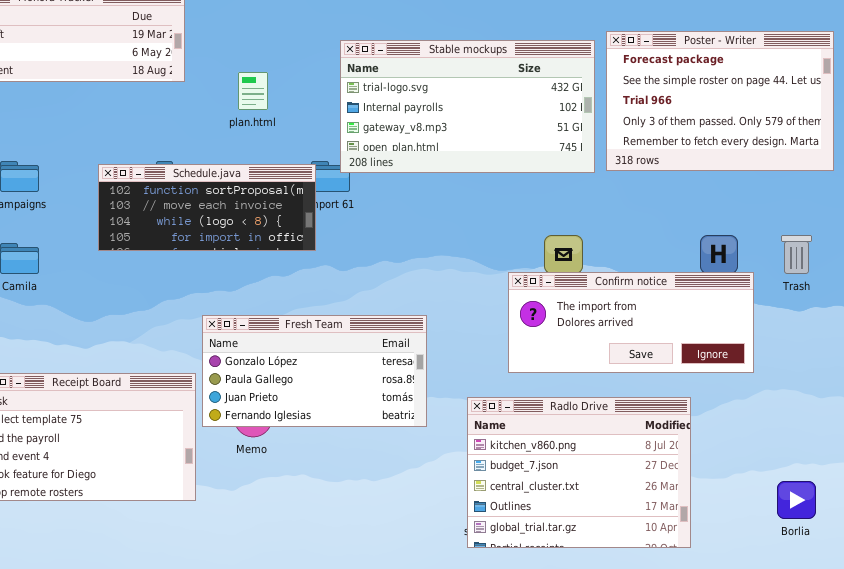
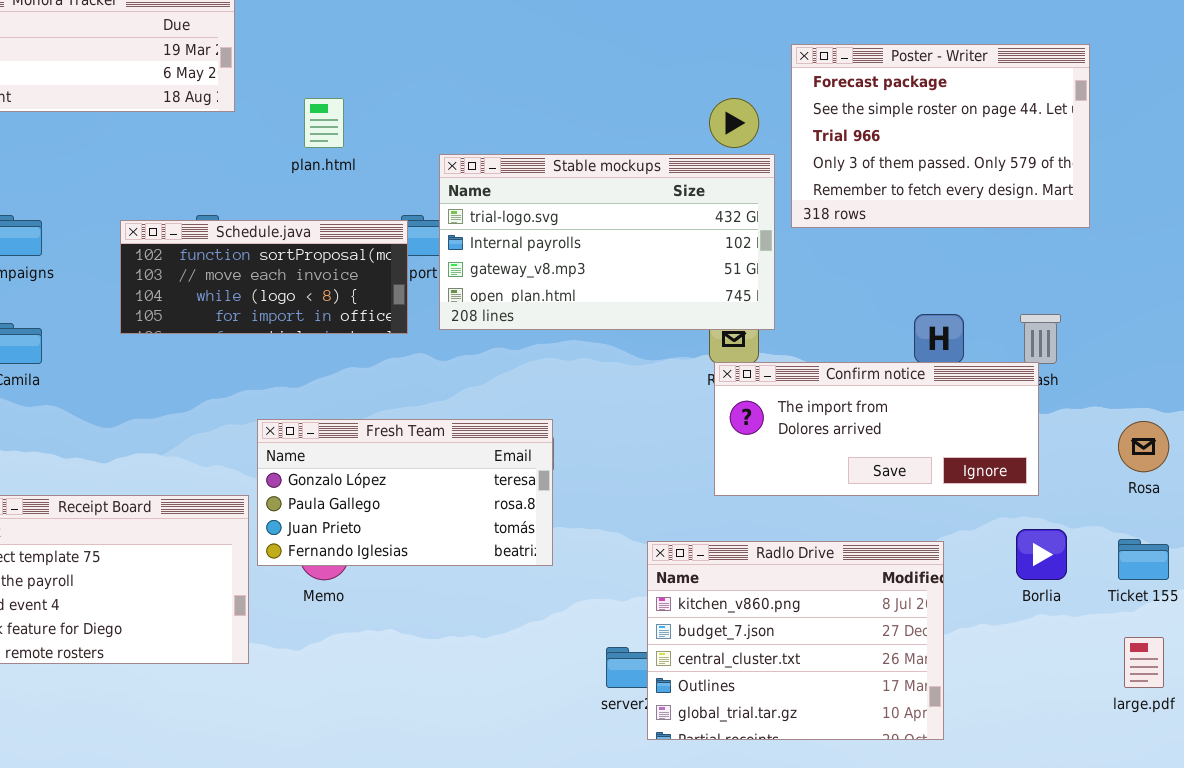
Stable mockups: [340,40,595,173] -> [439,154,775,330], moved
Confirm notice: [508,272,754,373] -> [714,362,1039,496], moved
Radlo Drive: [467,397,691,548] -> [647,541,944,740], moved
Borlia: [777,481,816,519] -> [1016,529,1067,580], moved

